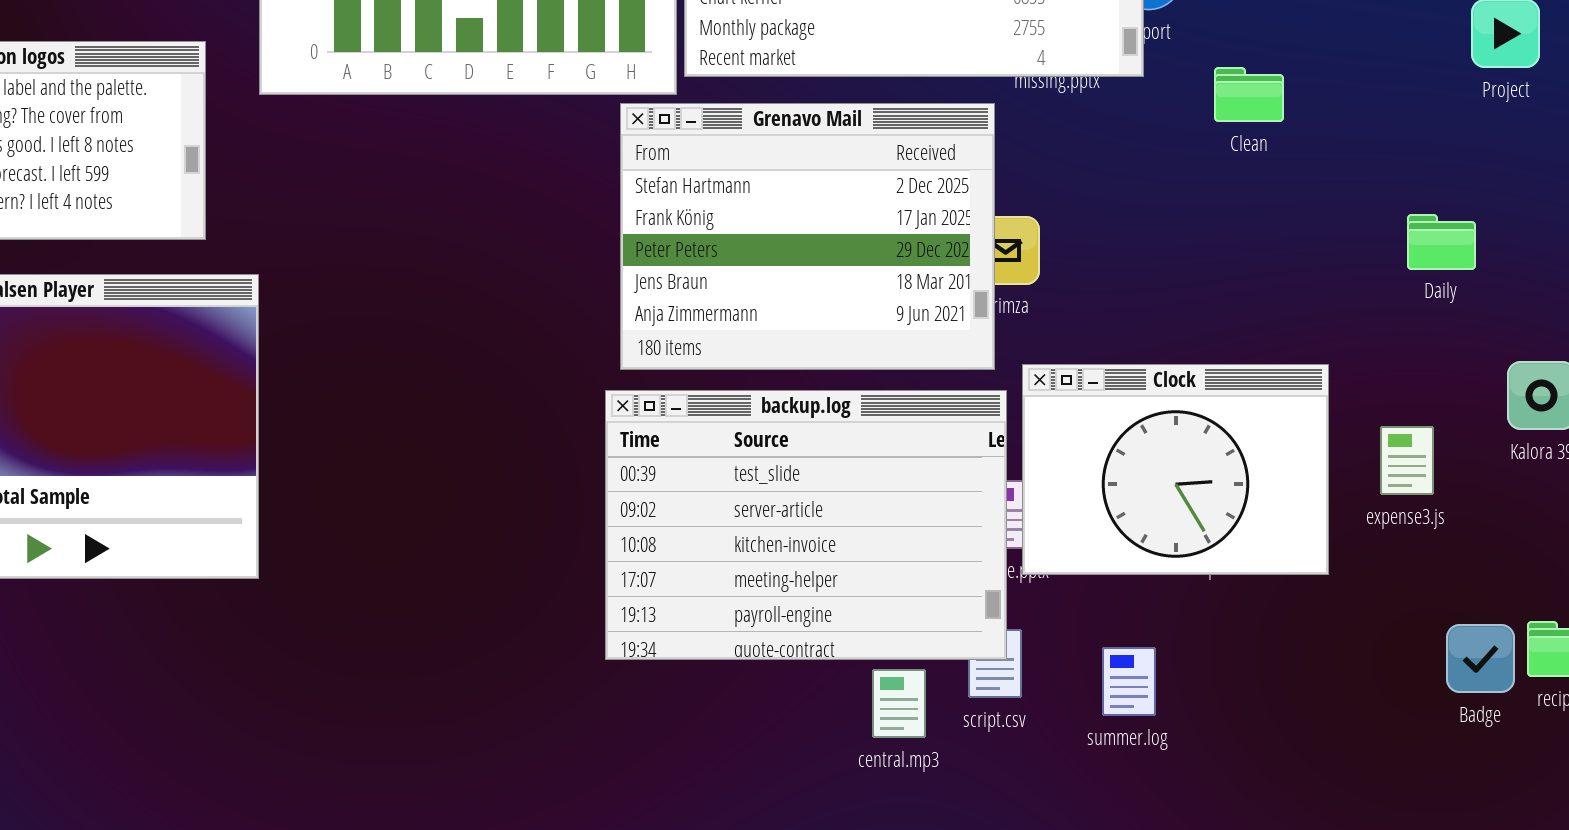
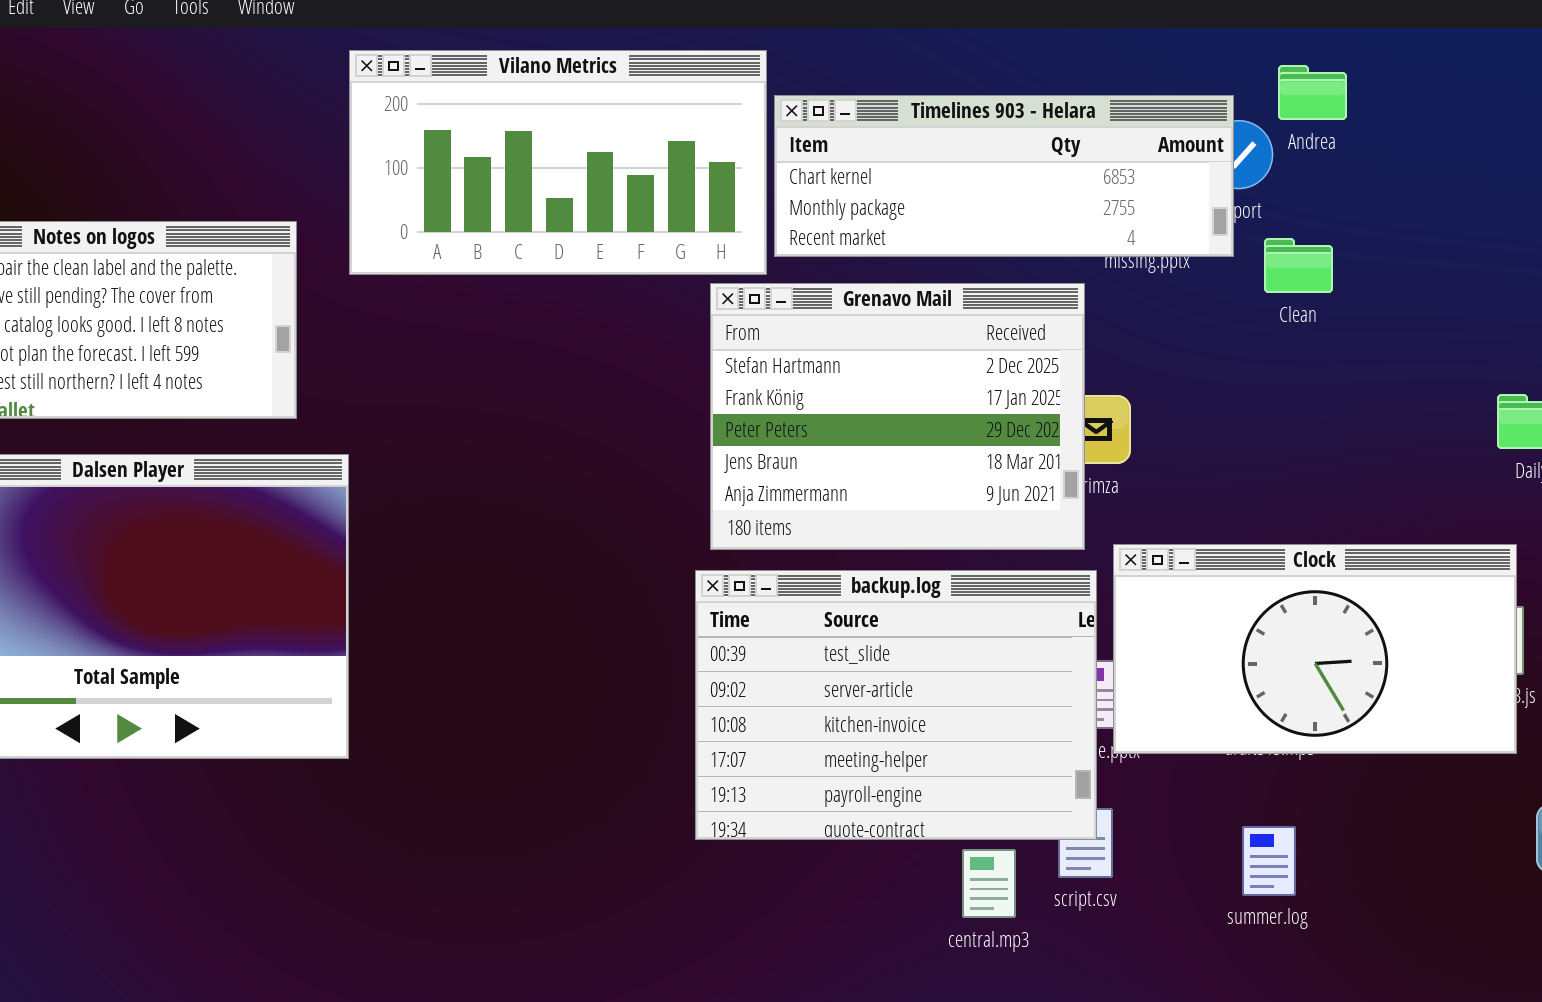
Clean: [1214,67,1284,122] -> [1264,238,1333,293], moved
Clock: [1022,364,1329,575] -> [1113,544,1517,754], resized
summer.log: [1102,647,1156,716] -> [1242,826,1296,896], moved

